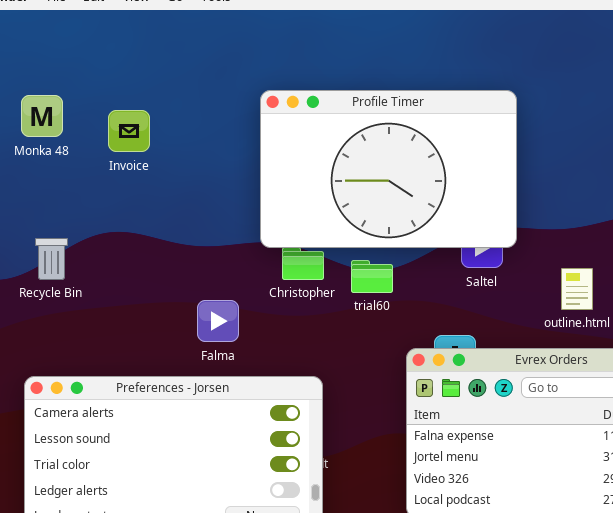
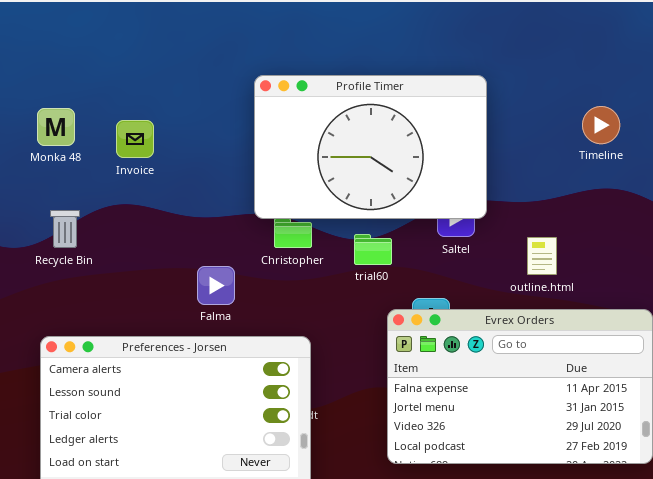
Monka 48: [21,95,63,137] -> [37,108,75,146], moved
Invoice: [108,110,150,152] -> [116,120,154,158], moved
trial60: [351,260,393,293] -> [354,234,392,265], moved

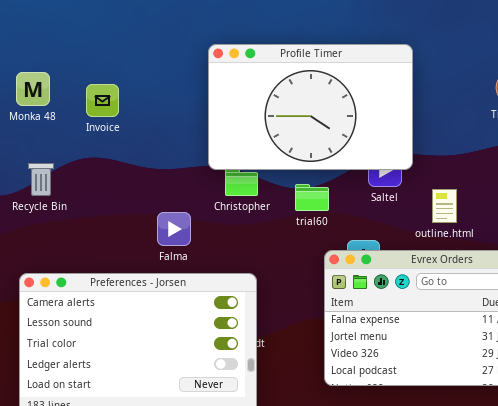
outline.html: [527,237,557,275] -> [432,189,457,223], moved

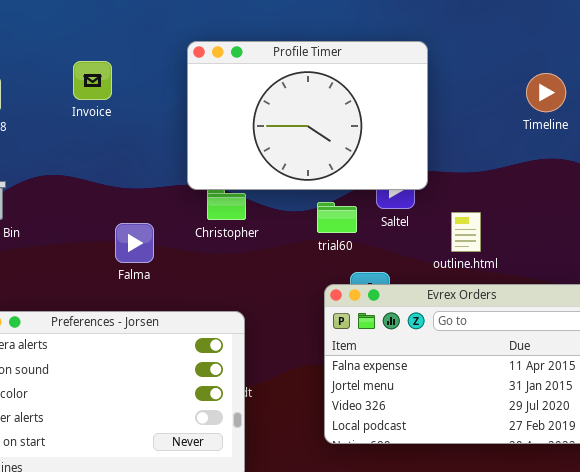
Invoice: [86,84,119,117] -> [73,61,112,100], moved
trial60: [295,184,329,211] -> [317,202,357,233], moved
Falma: [157,212,191,246] -> [115,223,154,263], moved

